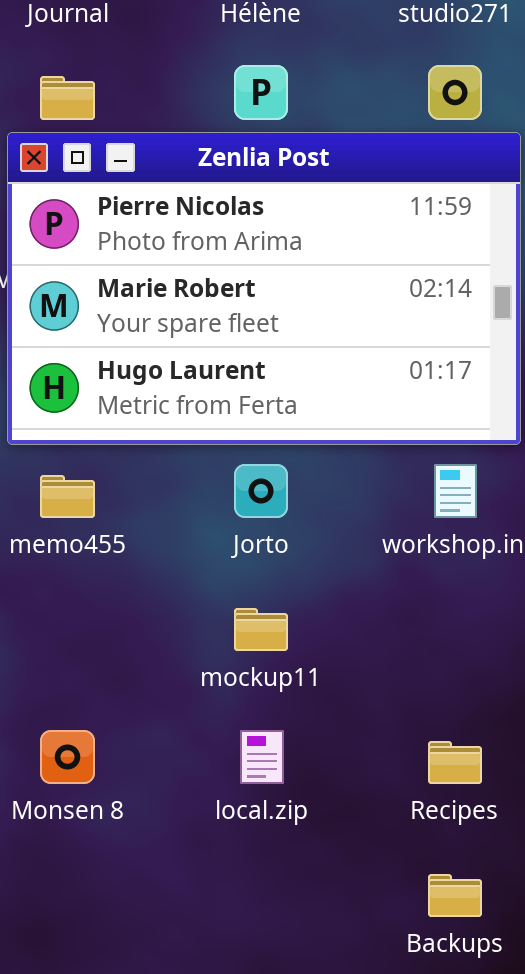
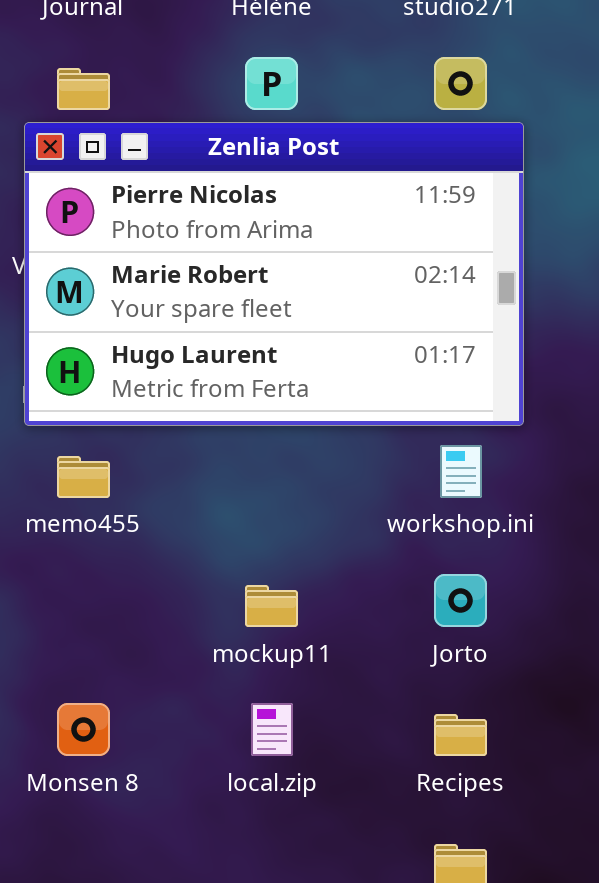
Jorto: [234,464,288,518] -> [434,574,487,627], moved

